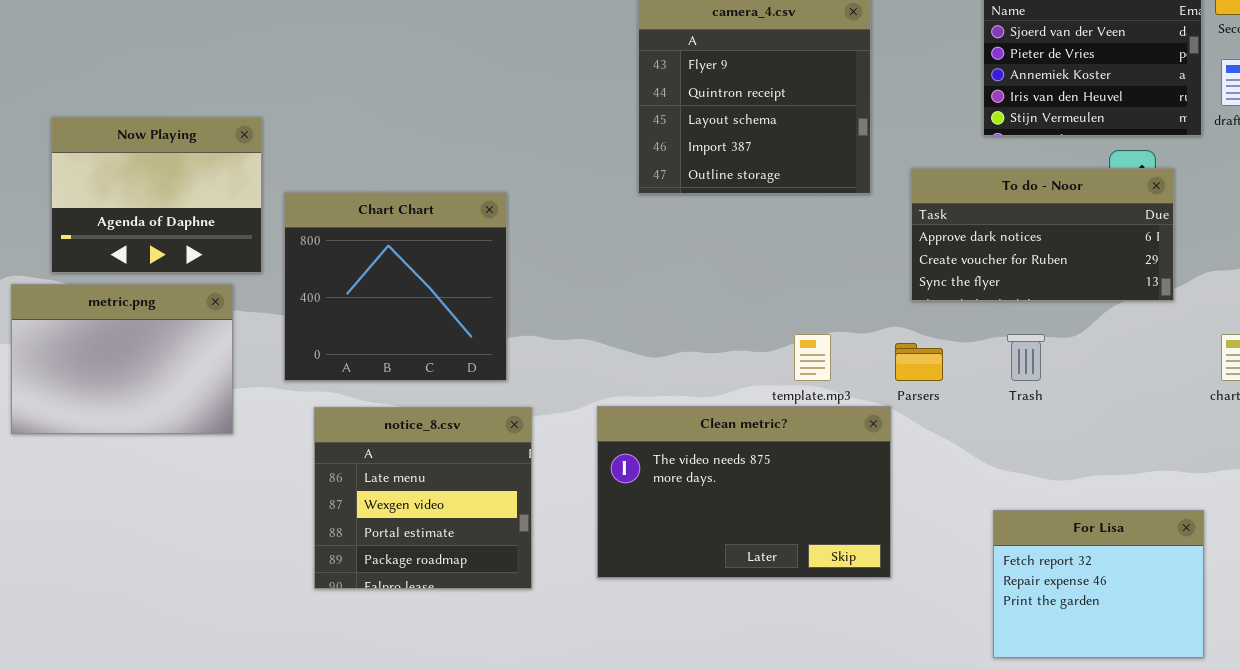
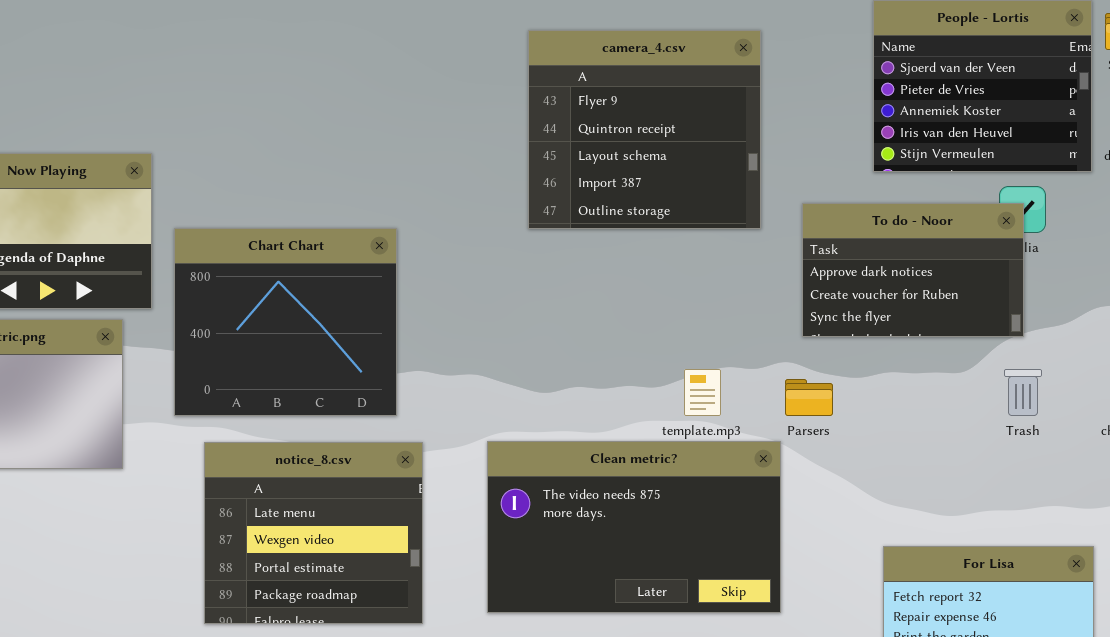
To do - Noor: [911,168,1174,301] -> [802,203,1024,337], resized
Trash: [1007,334,1045,381] -> [1004,369,1042,416], moved

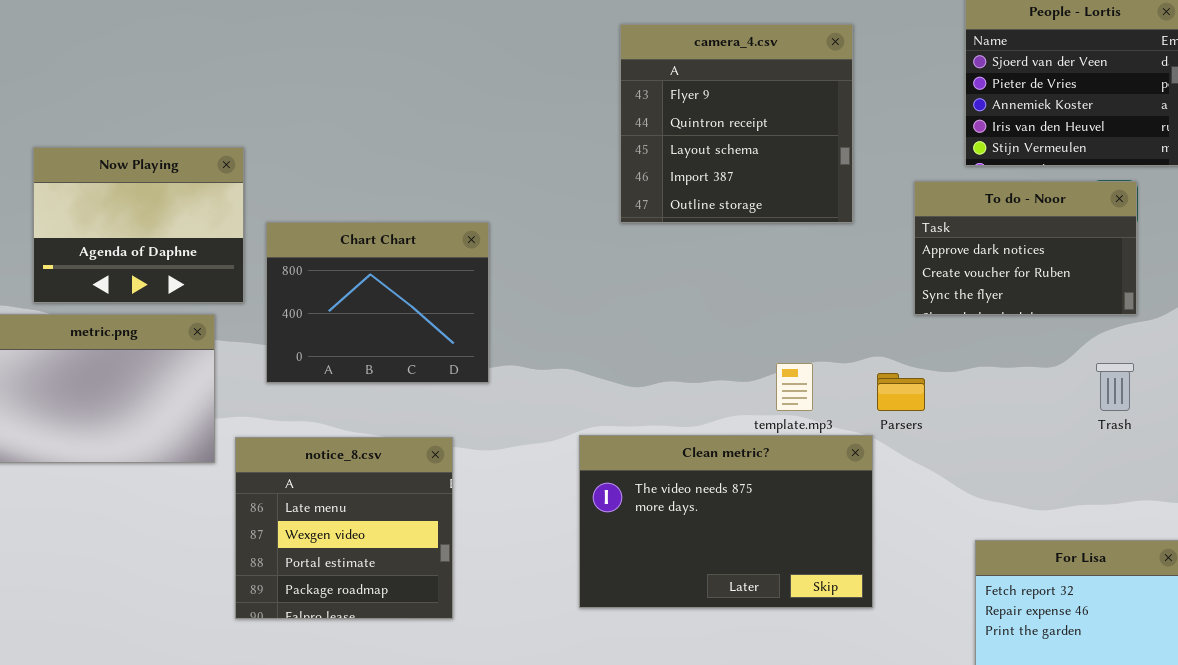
To do - Noor: [802,203,1024,337] -> [914,181,1137,315], moved
Chart Chart: [174,228,397,416] -> [266,222,489,383], resized
notice_8.csv: [204,442,423,624] -> [235,437,453,619], moved

